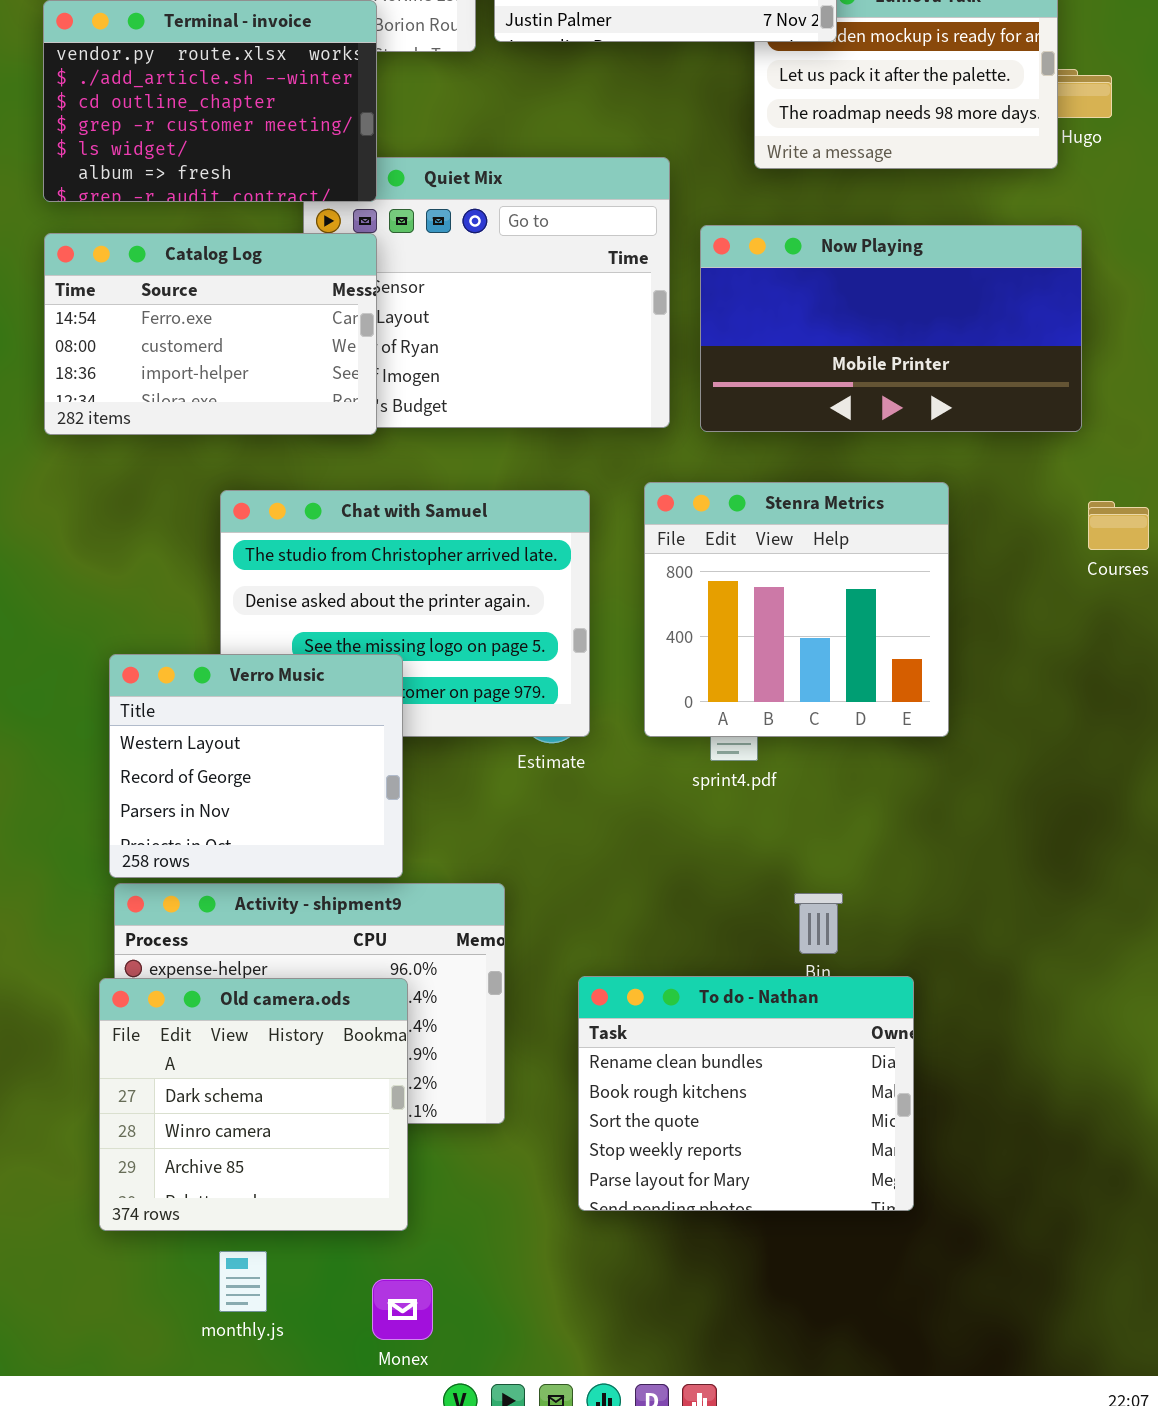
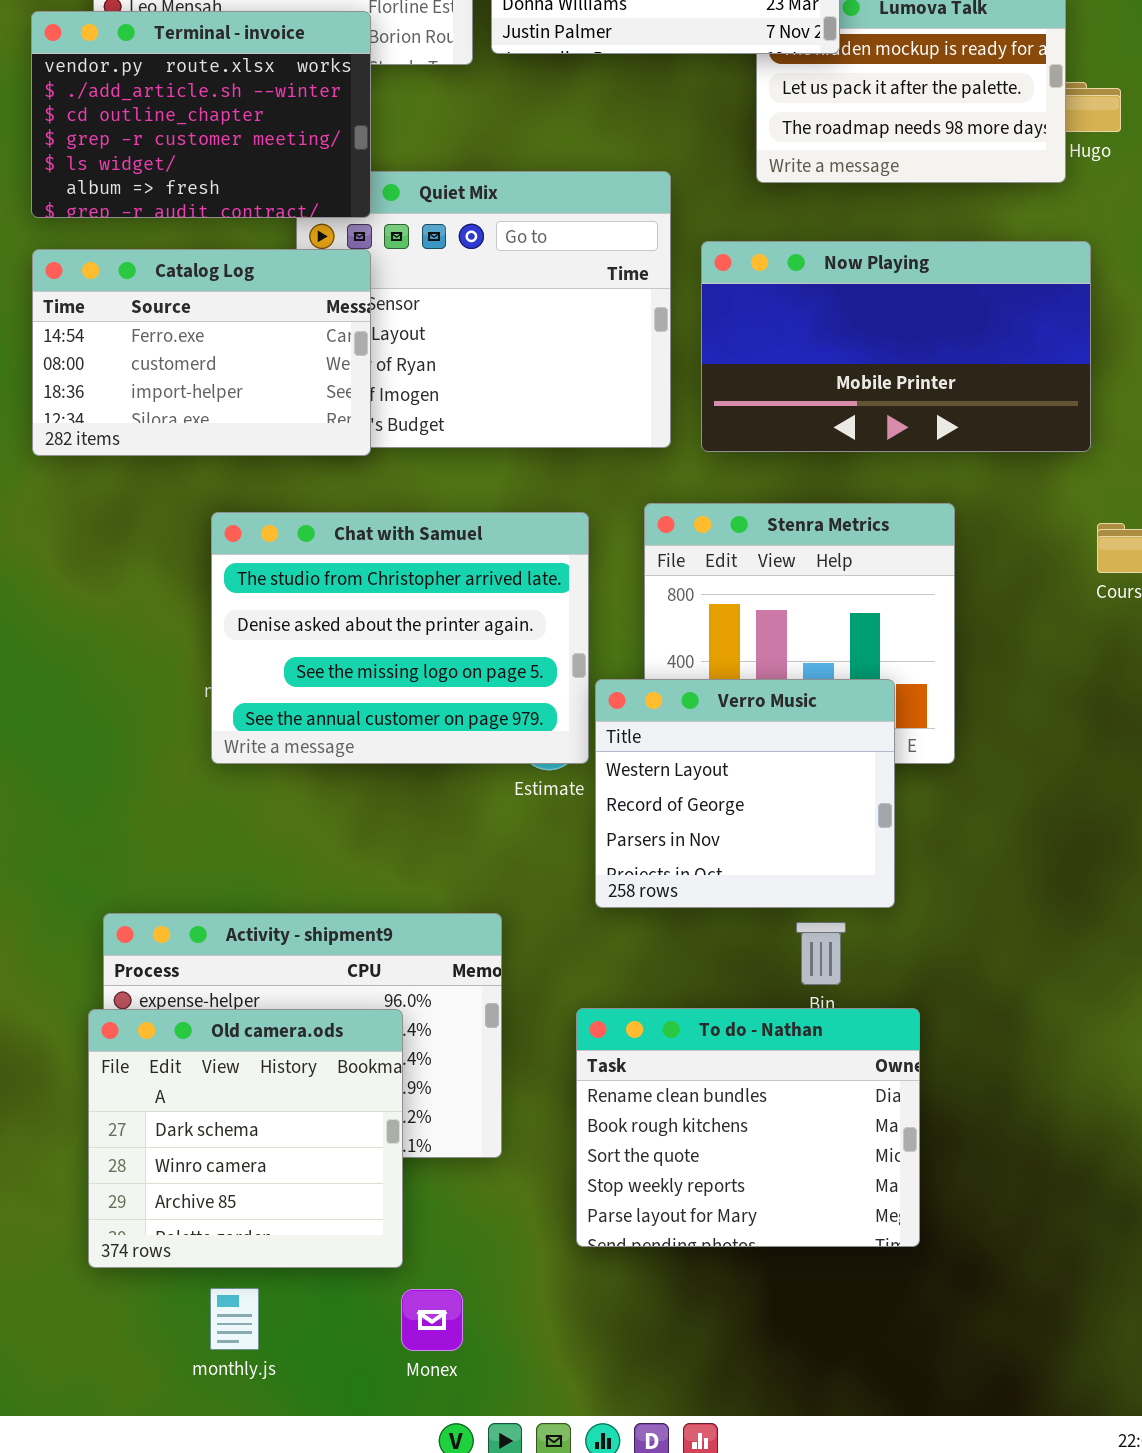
Verro Music: [109,654,403,878] -> [595,679,895,908], moved
Monex: [372,1279,433,1340] -> [401,1289,463,1351], moved

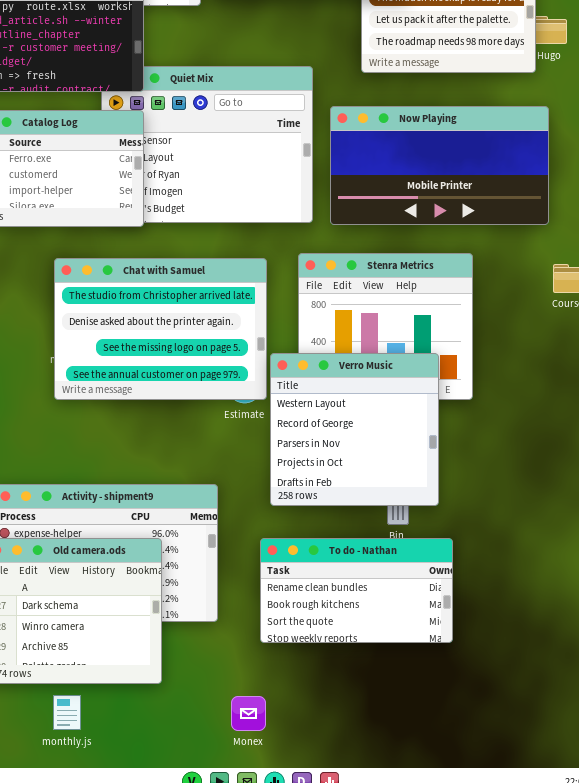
Verro Music: [595,679,895,908] -> [270,353,439,506], resized
To do - Nathan: [576,1008,920,1247] -> [260,538,453,643], resized
Monex: [401,1289,463,1351] -> [231,696,266,731], moved

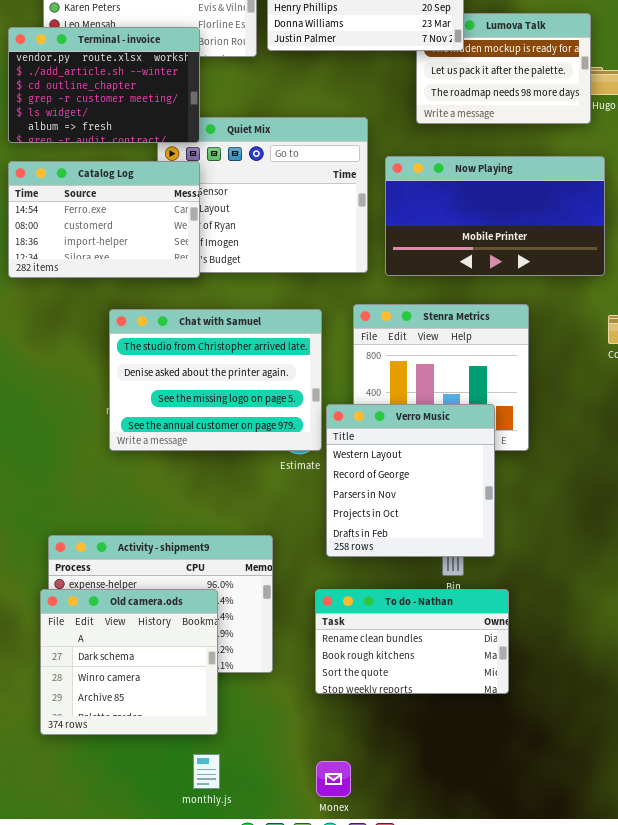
monthly.js: [53,695,81,730] -> [193,754,220,789], moved
Monex: [231,696,266,731] -> [316,761,351,797], moved

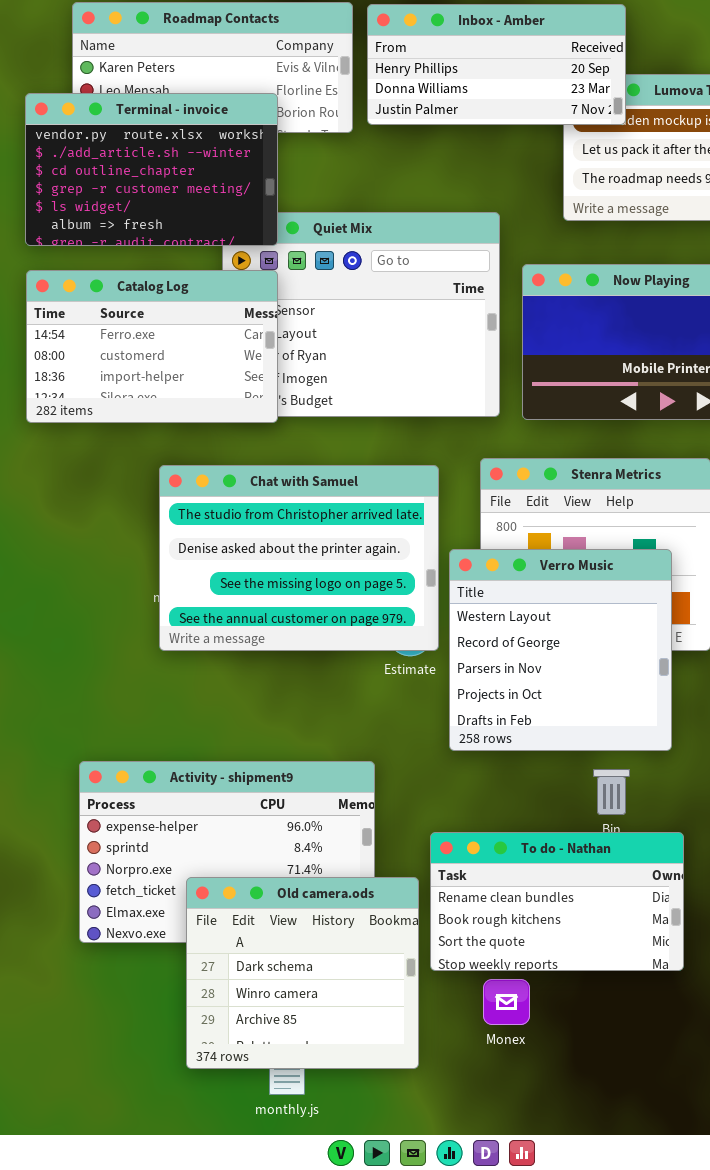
Verro Music: [326,404,495,557] -> [449,549,672,751], moved
Old camera.ods: [40,589,218,735] -> [186,877,419,1069], moved
Monex: [316,761,351,797] -> [483,979,530,1025], moved

